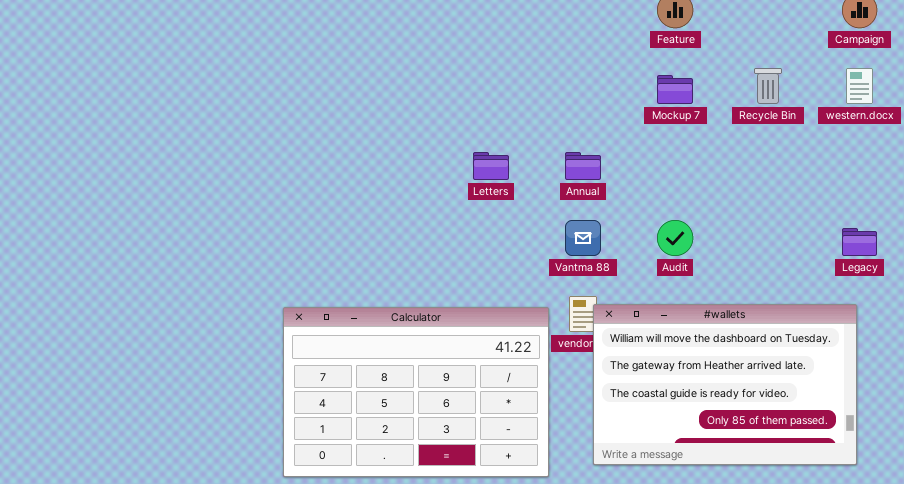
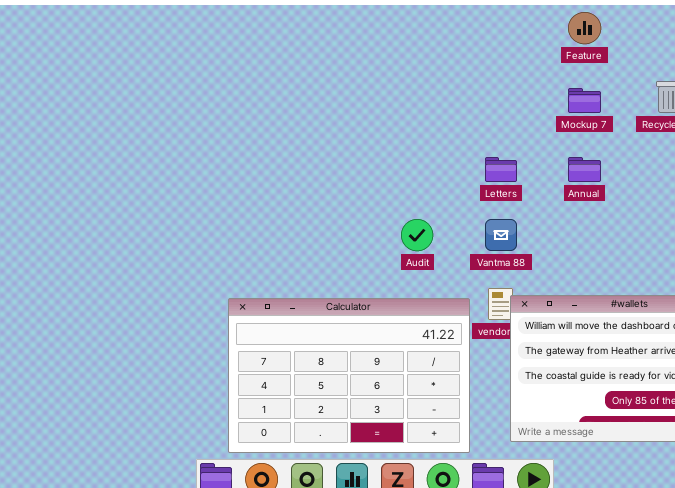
Letters: [473,152,509,180] -> [485,157,517,182], moved
Annual: [565,152,601,180] -> [568,157,601,182], moved
Audit: [657,220,693,256] -> [401,219,433,251], moved

